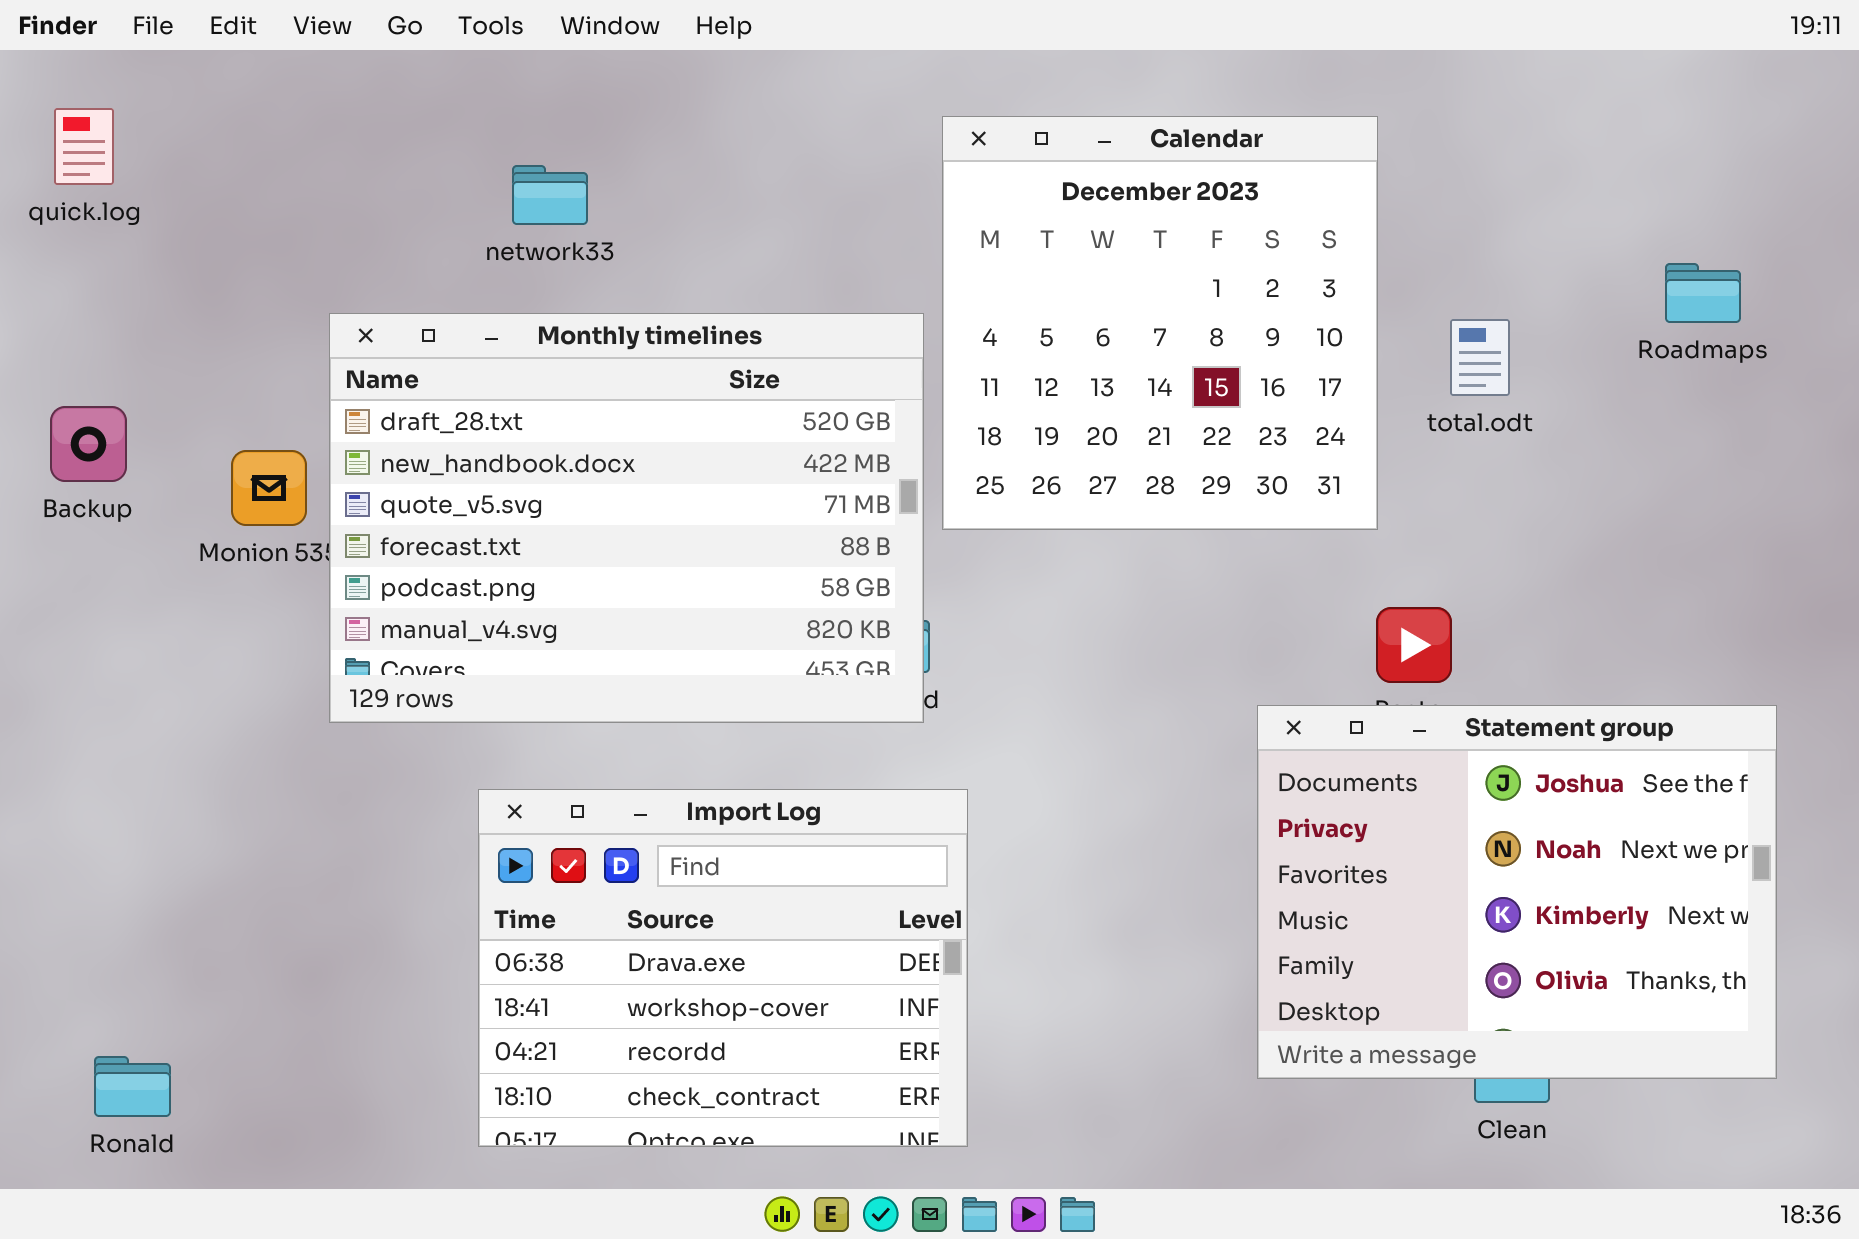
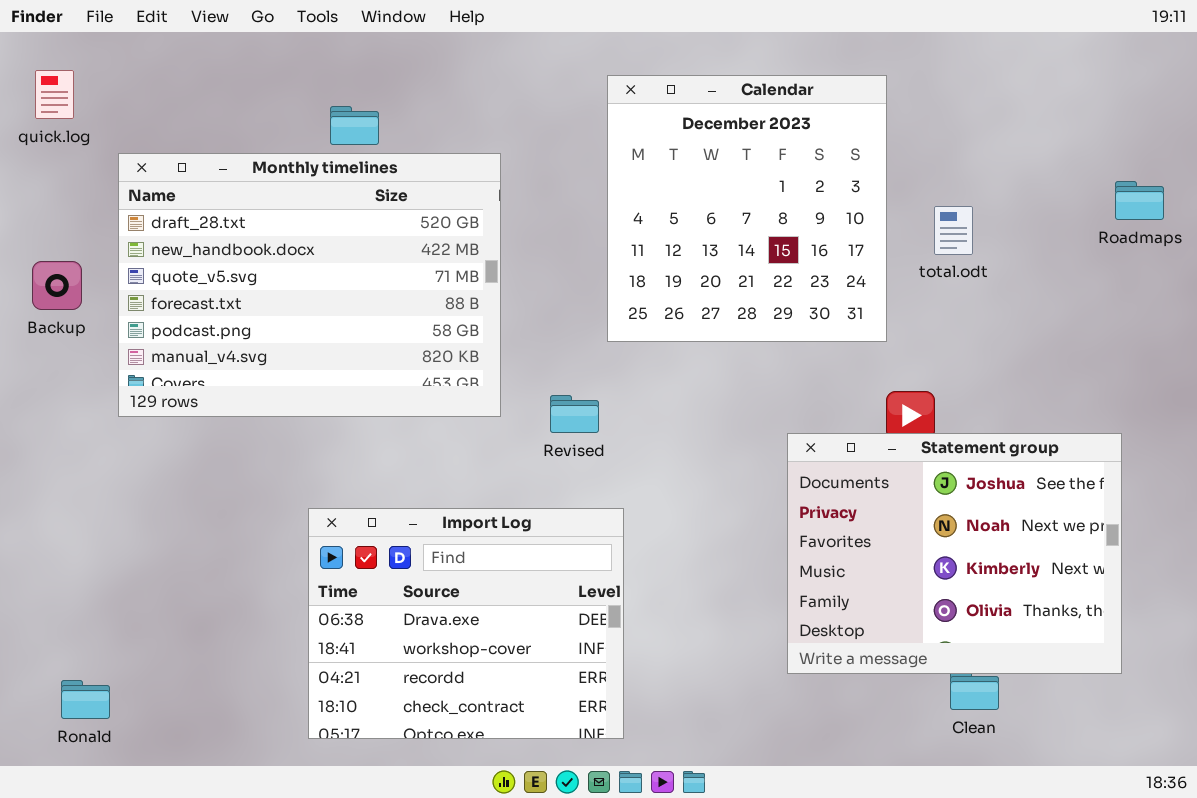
Roadmaps: [1665,263,1741,323] -> [1115,181,1164,220], moved
Monthly timelines: [329,313,924,723] -> [118,153,501,417], moved
Statement group: [1257,705,1777,1079] -> [787,433,1122,674], moved

